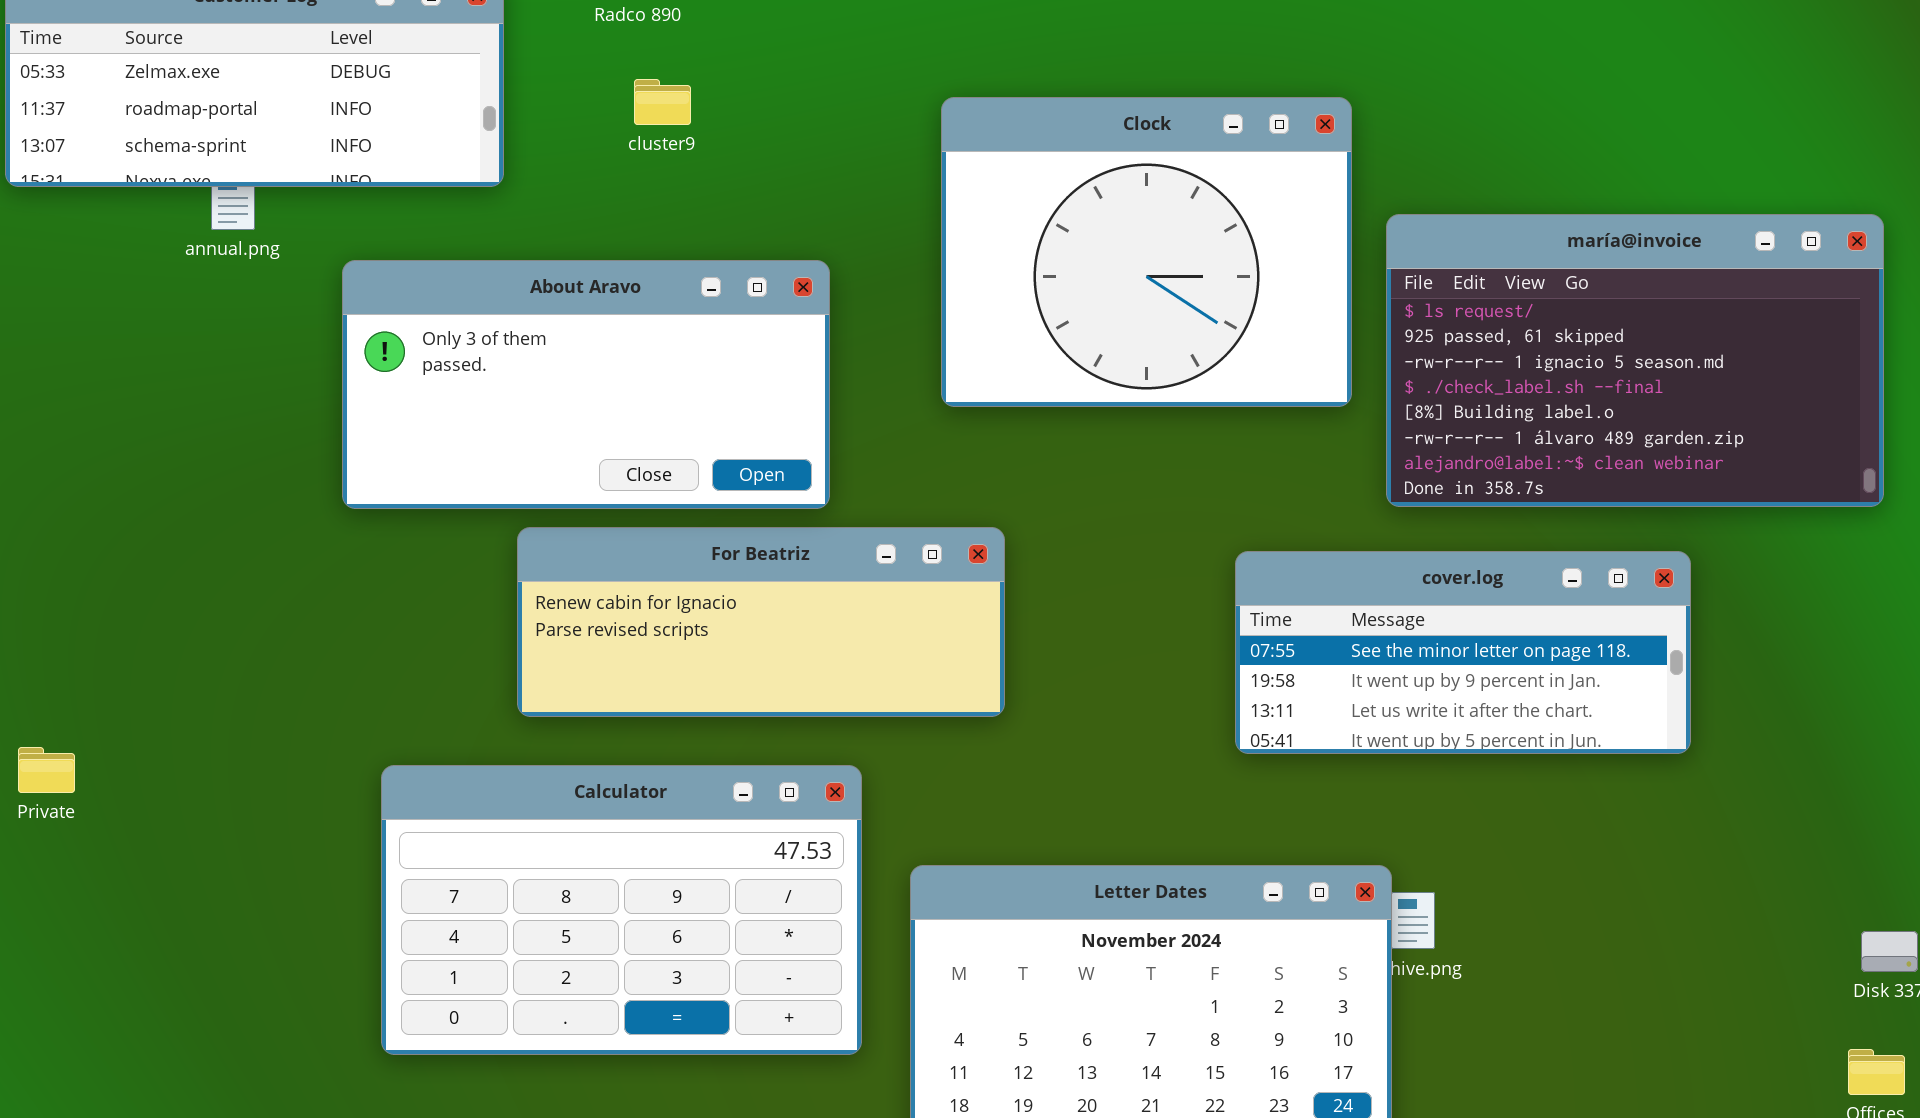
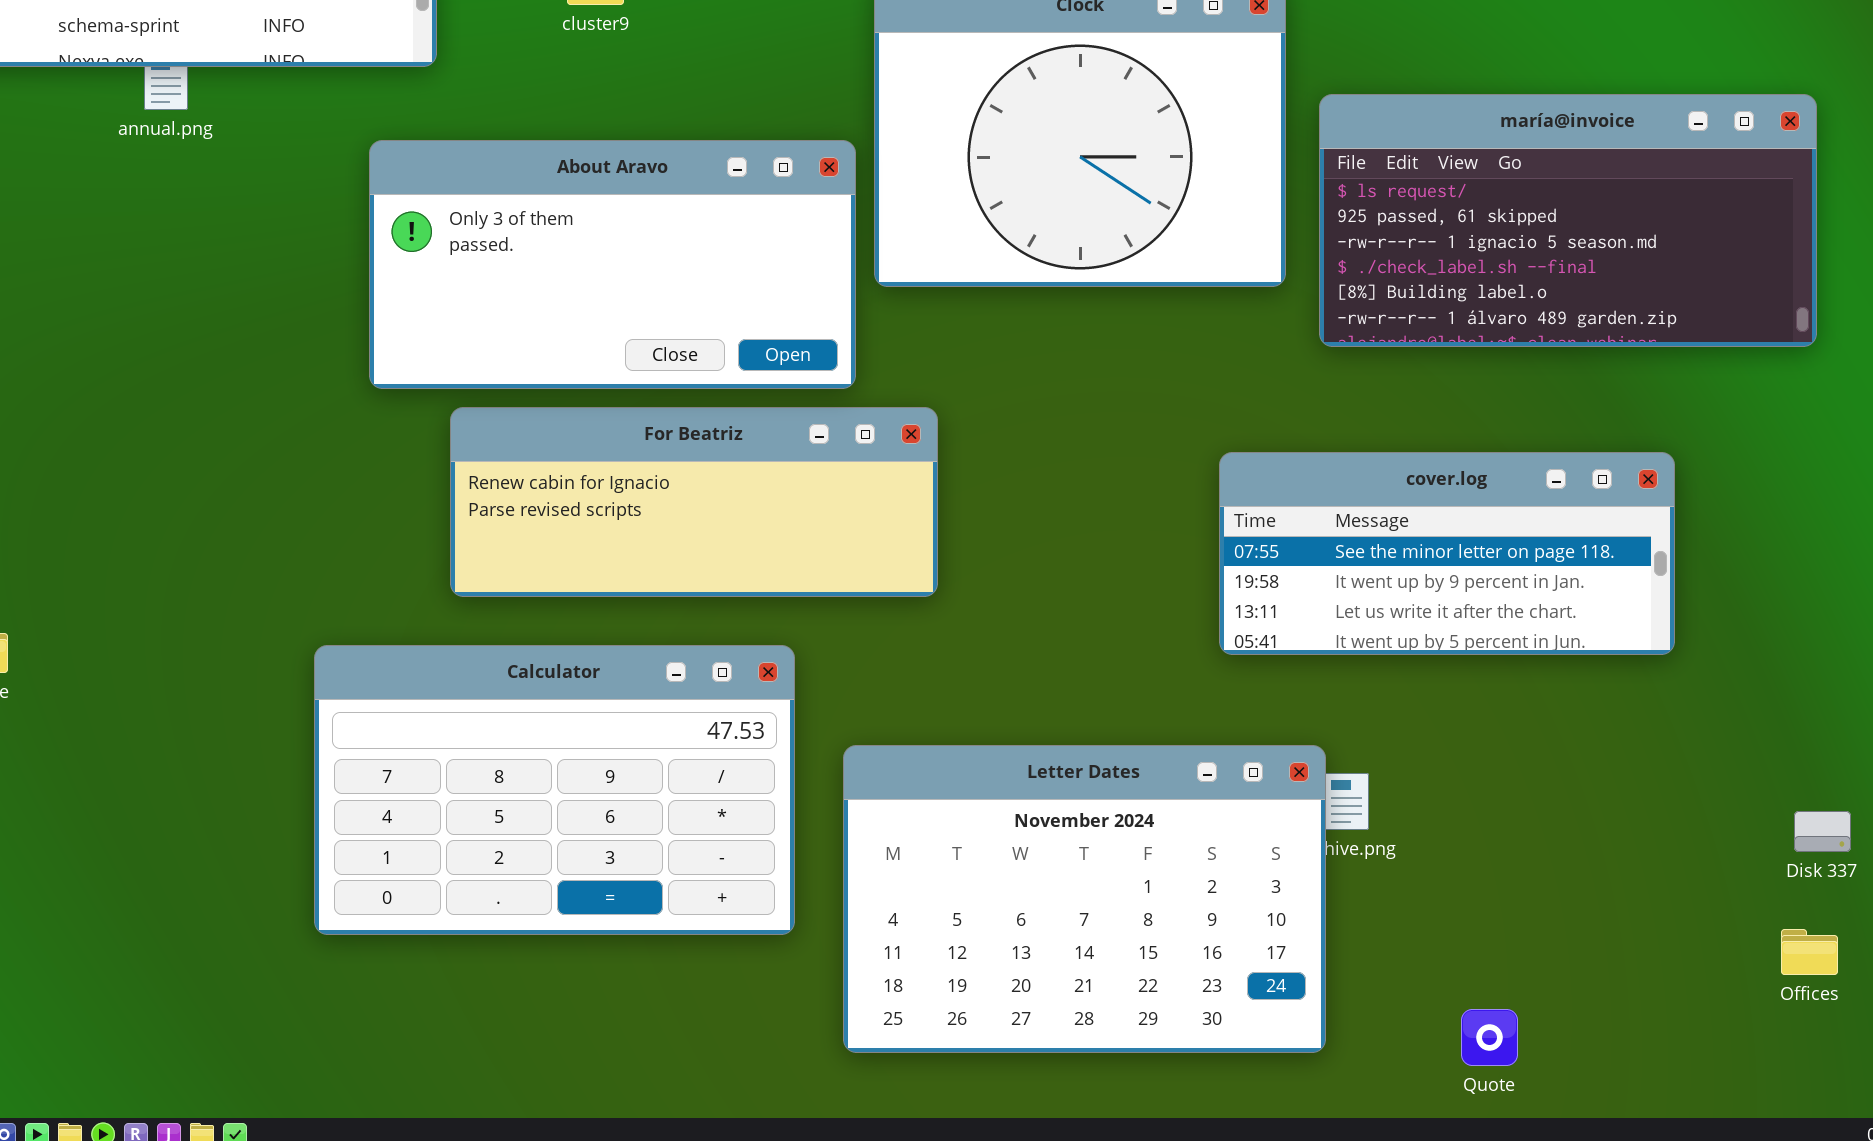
maría@invoice: [1386,214,1884,507] -> [1319,94,1817,347], resized
About Aravo: [342,260,830,509] -> [369,140,856,389], moved
cover.log: [1235,551,1691,754] -> [1219,452,1675,655], moved

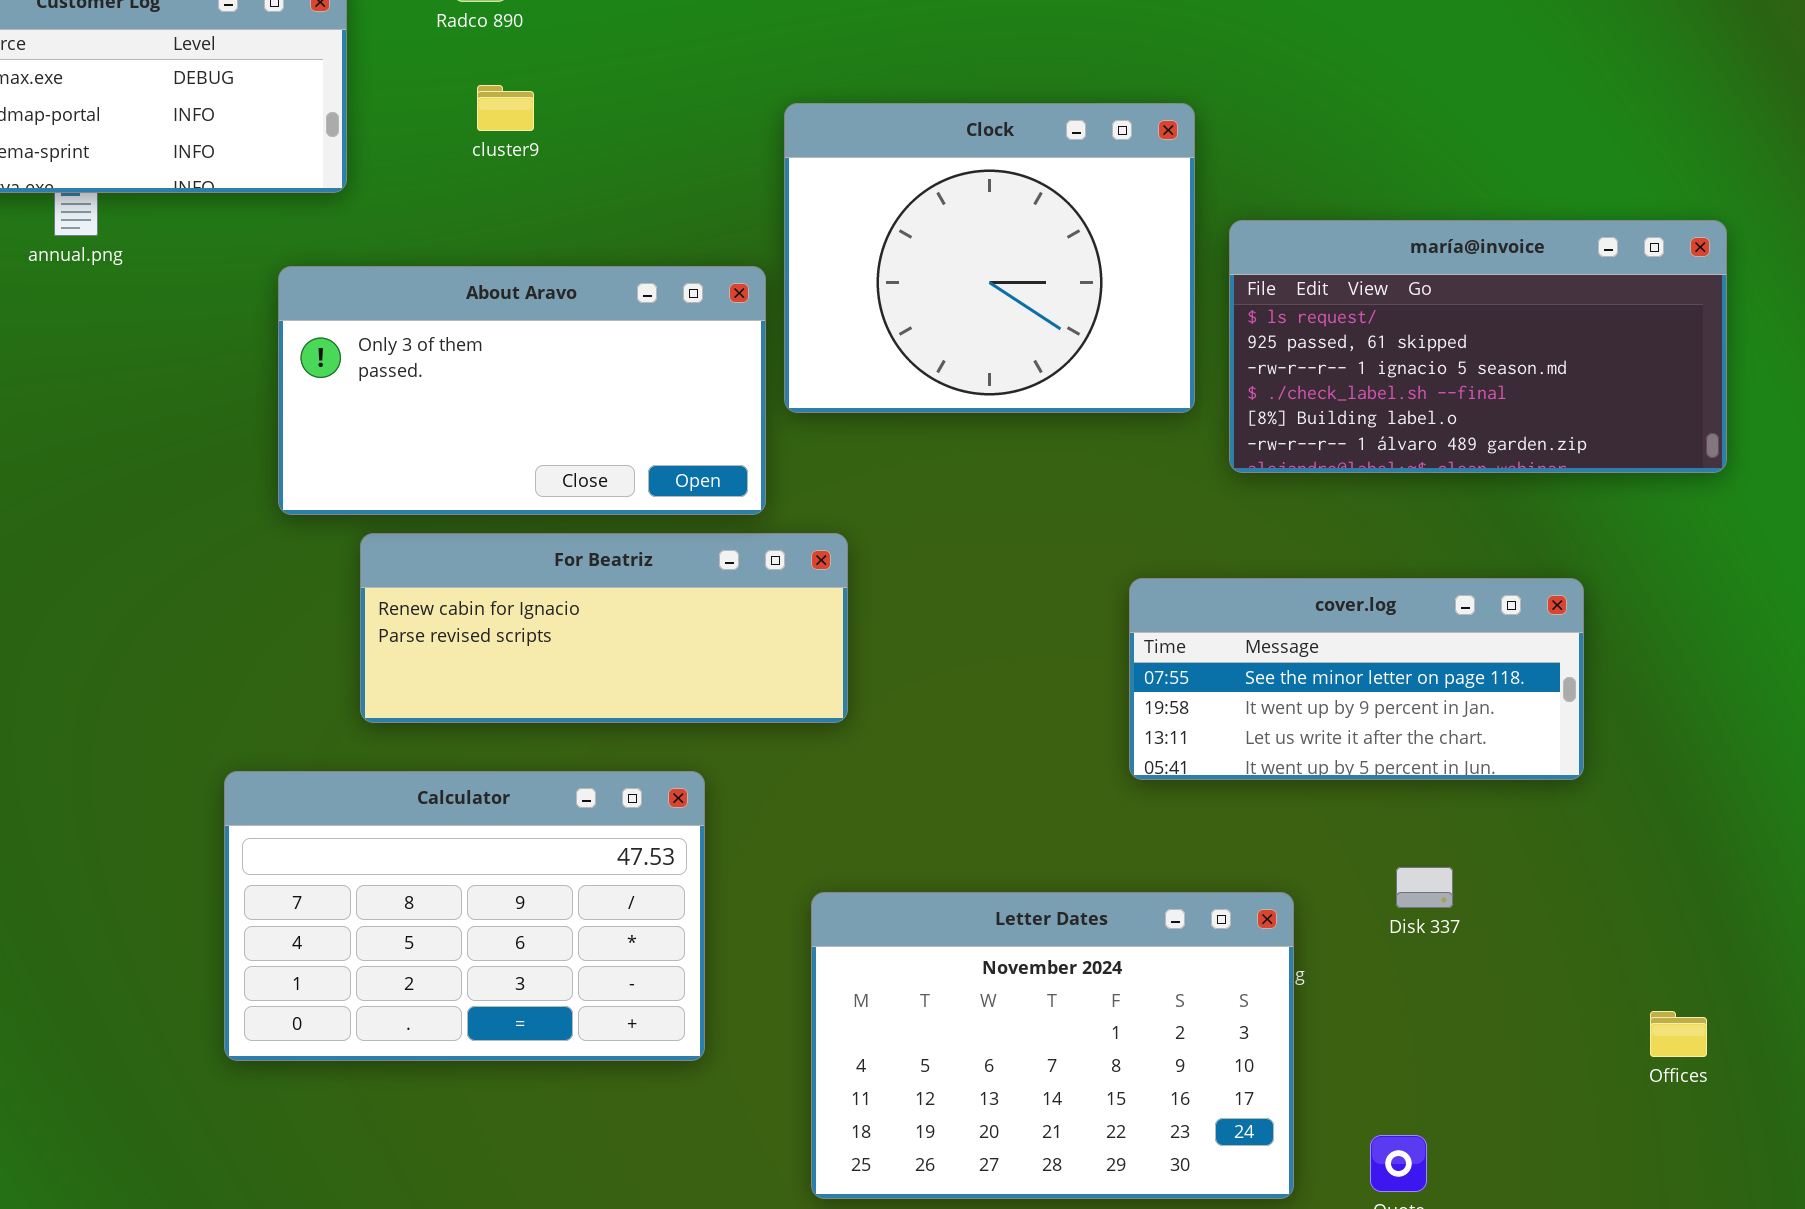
Letter Dates: [843,745,1326,1053] -> [811,892,1294,1199], moved
Disk 337: [1794,811,1851,852] -> [1396,867,1453,908], moved
Offices: [1781,929,1838,975] -> [1650,1011,1707,1057], moved

